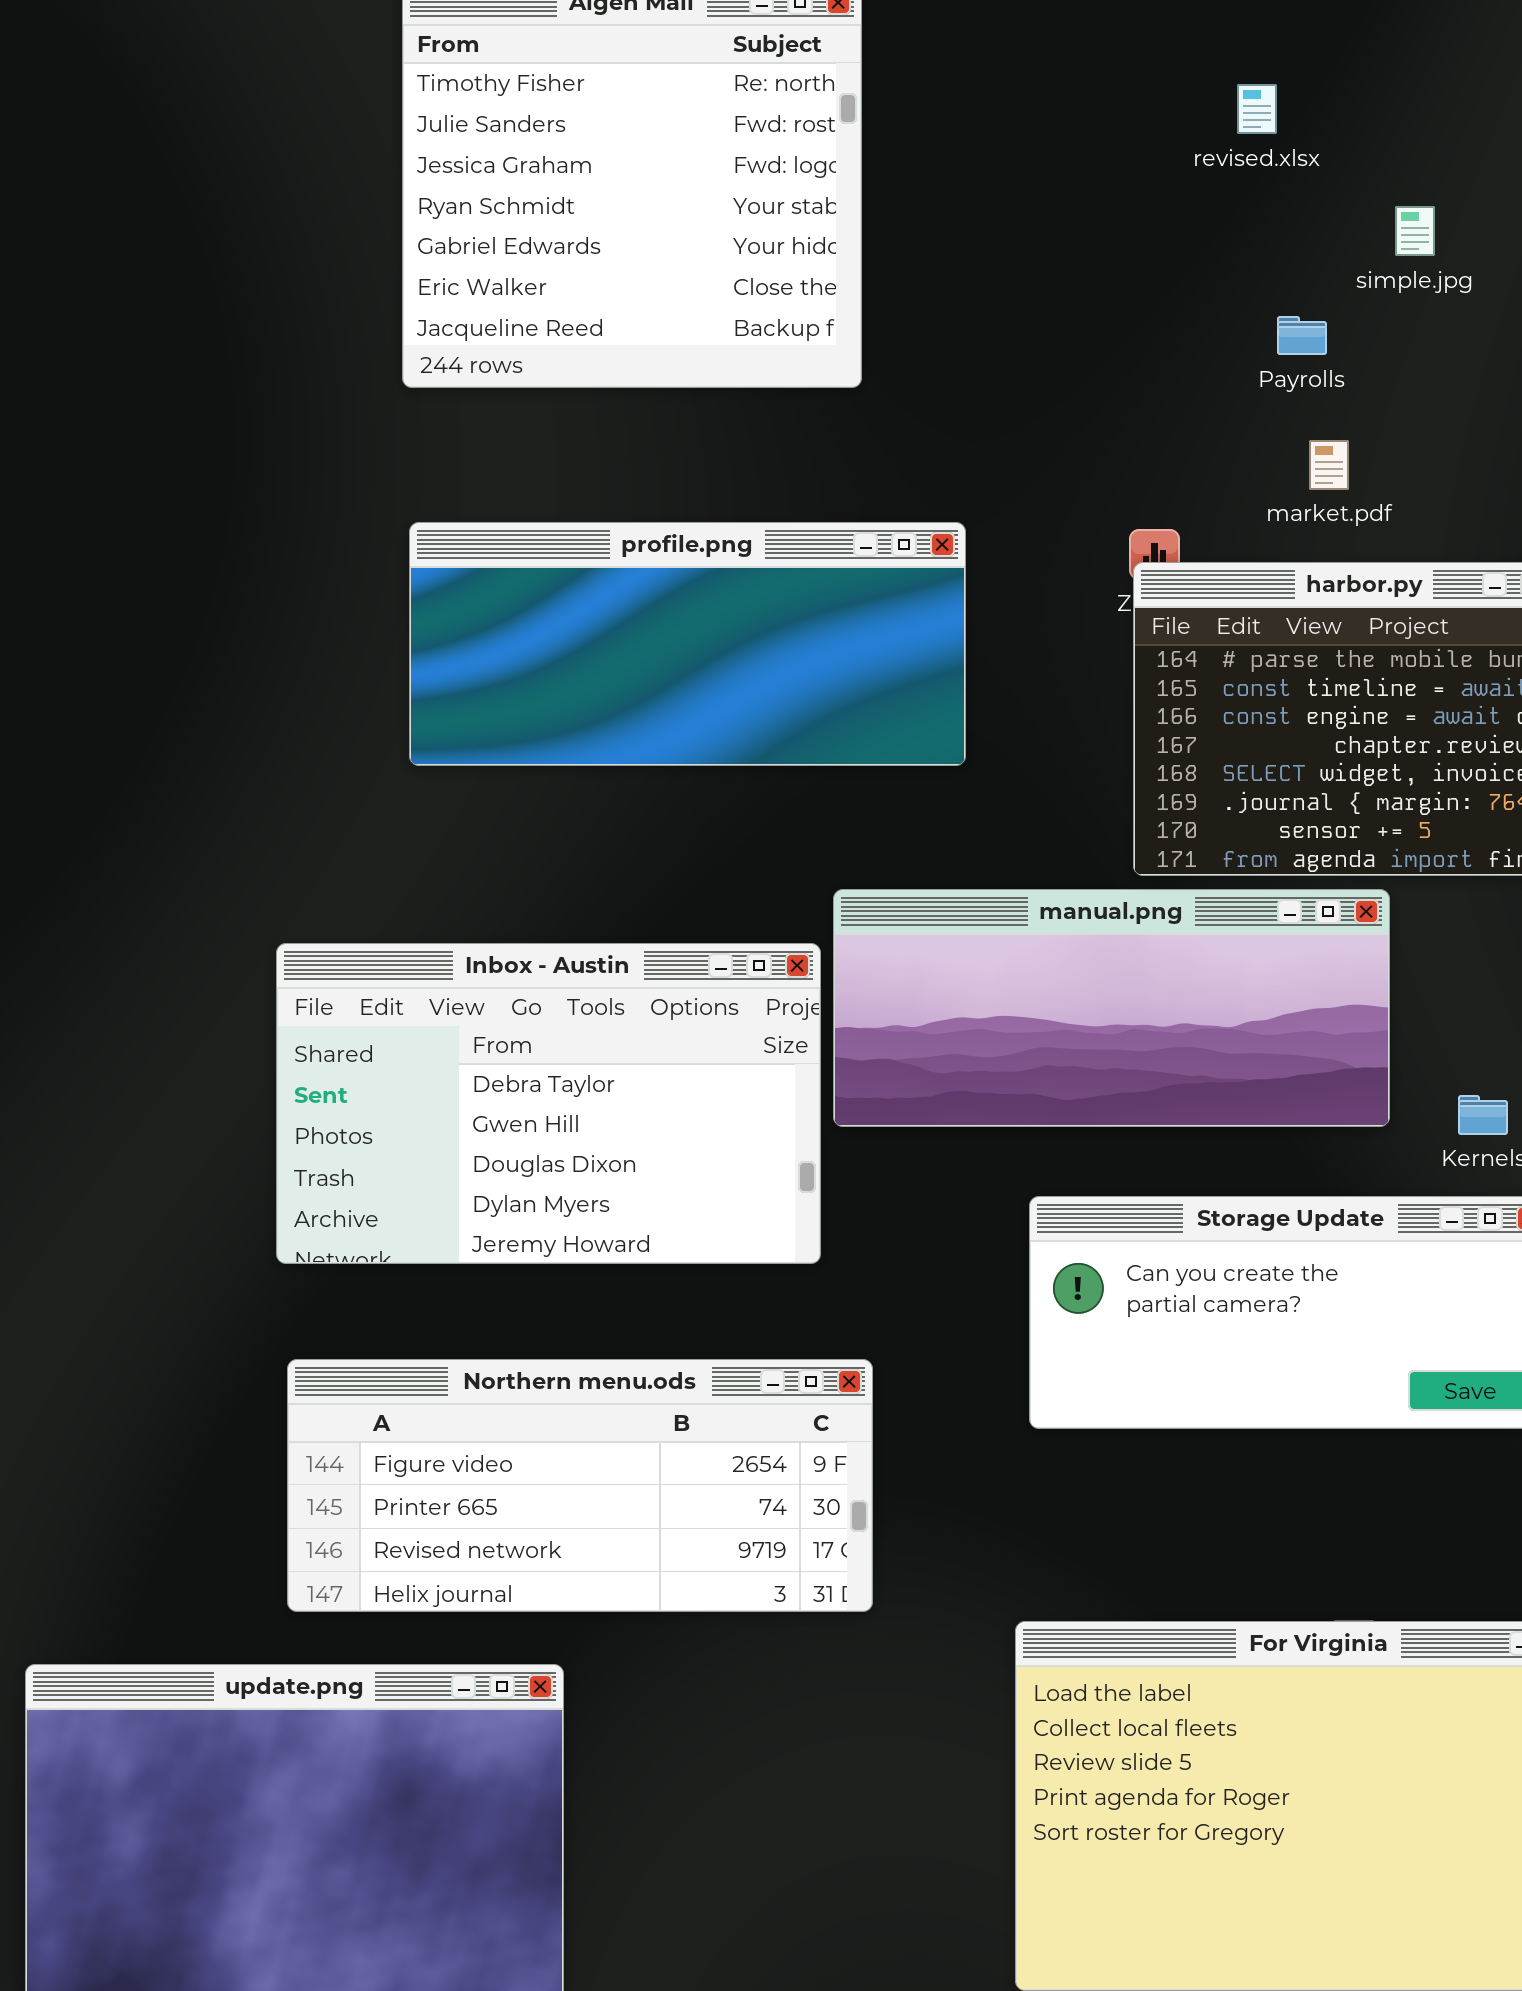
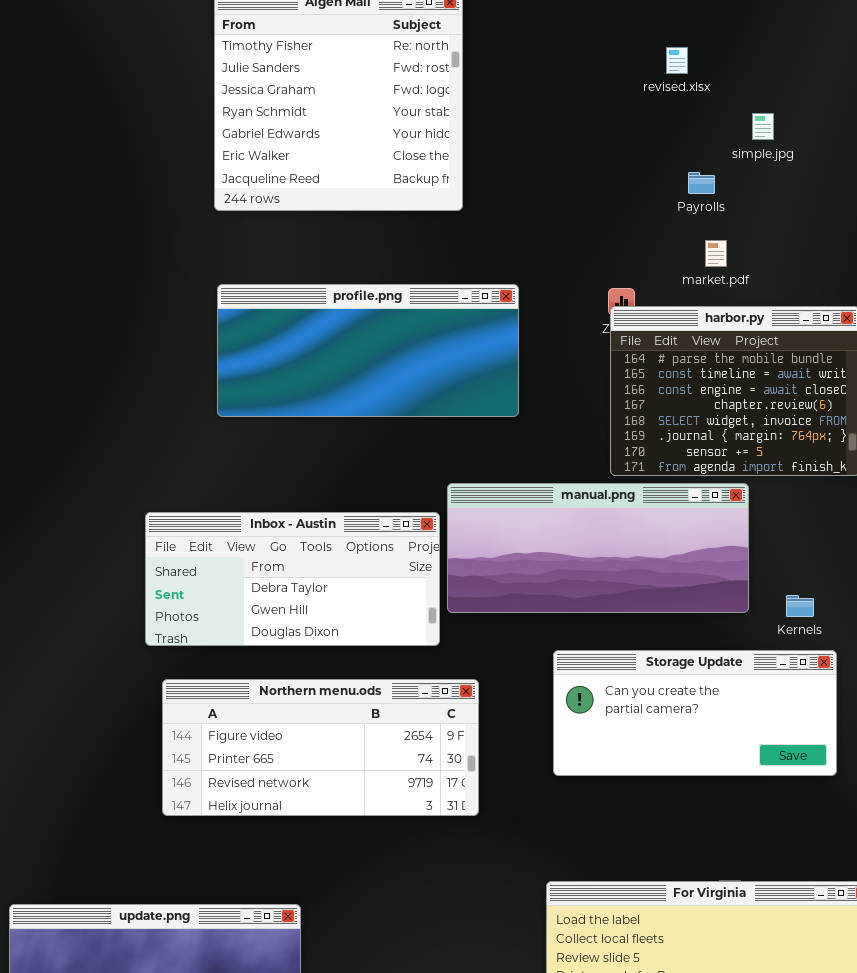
Inbox - Austin: [276,943,821,1264] -> [145,512,440,646], resized
Northern menu.ods: [287,1359,873,1612] -> [162,679,479,816], moved

